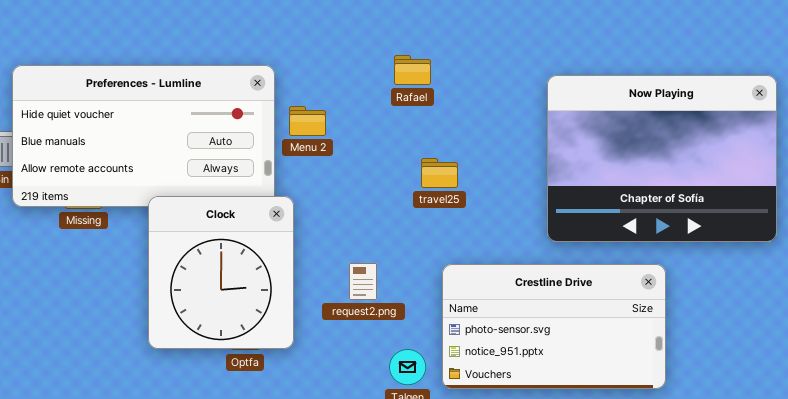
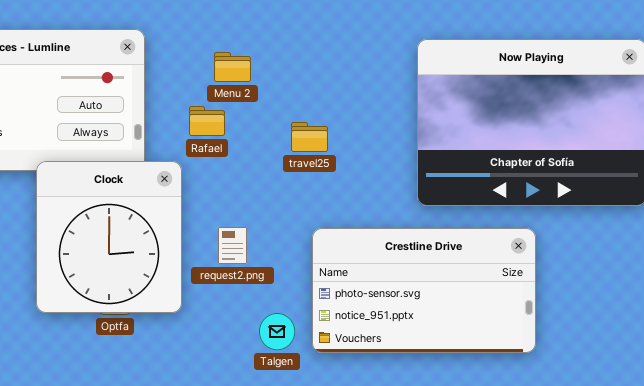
Rafael: [394,55,431,85] -> [189,106,225,136], moved
Menu 2: [289,106,326,136] -> [214,52,251,82], moved
Clock: [148,196,294,349] -> [36,161,182,313], moved

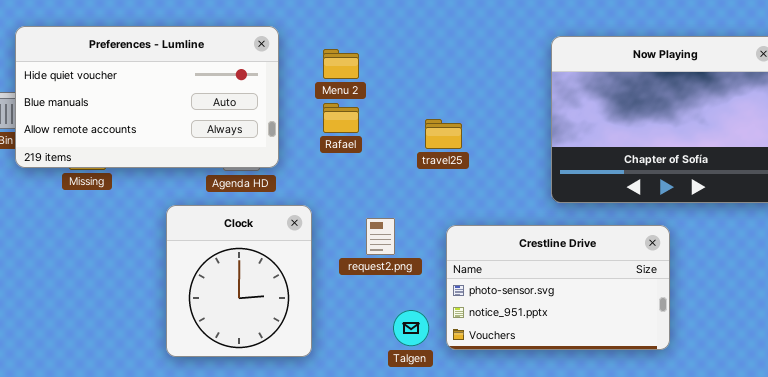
Menu 2: [214,52,251,82] -> [323,49,359,79], moved
Clock: [36,161,182,313] -> [166,205,312,357], moved
request2.png: [218,227,247,264] -> [366,218,395,255], moved

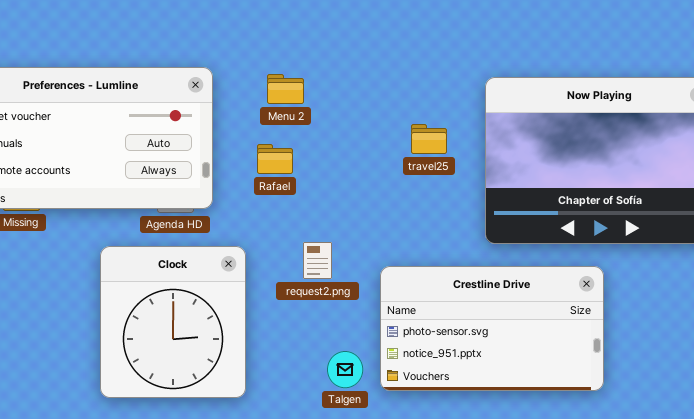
Menu 2: [323,49,359,79] -> [267,74,304,104], moved
travel25: [425,119,462,149] -> [411,124,447,154], moved
request2.png: [366,218,395,255] -> [303,242,332,279], moved

